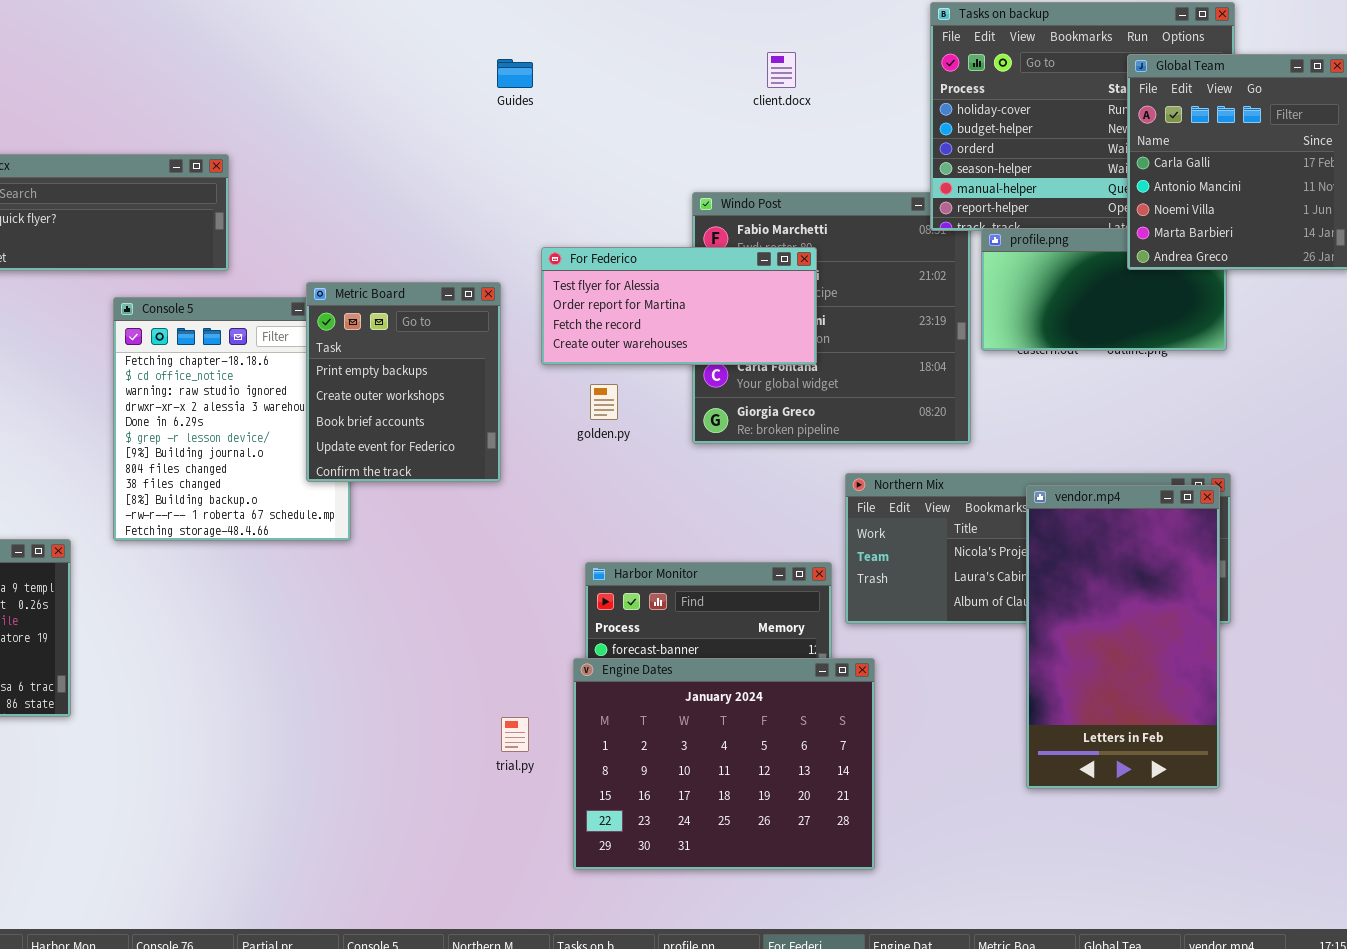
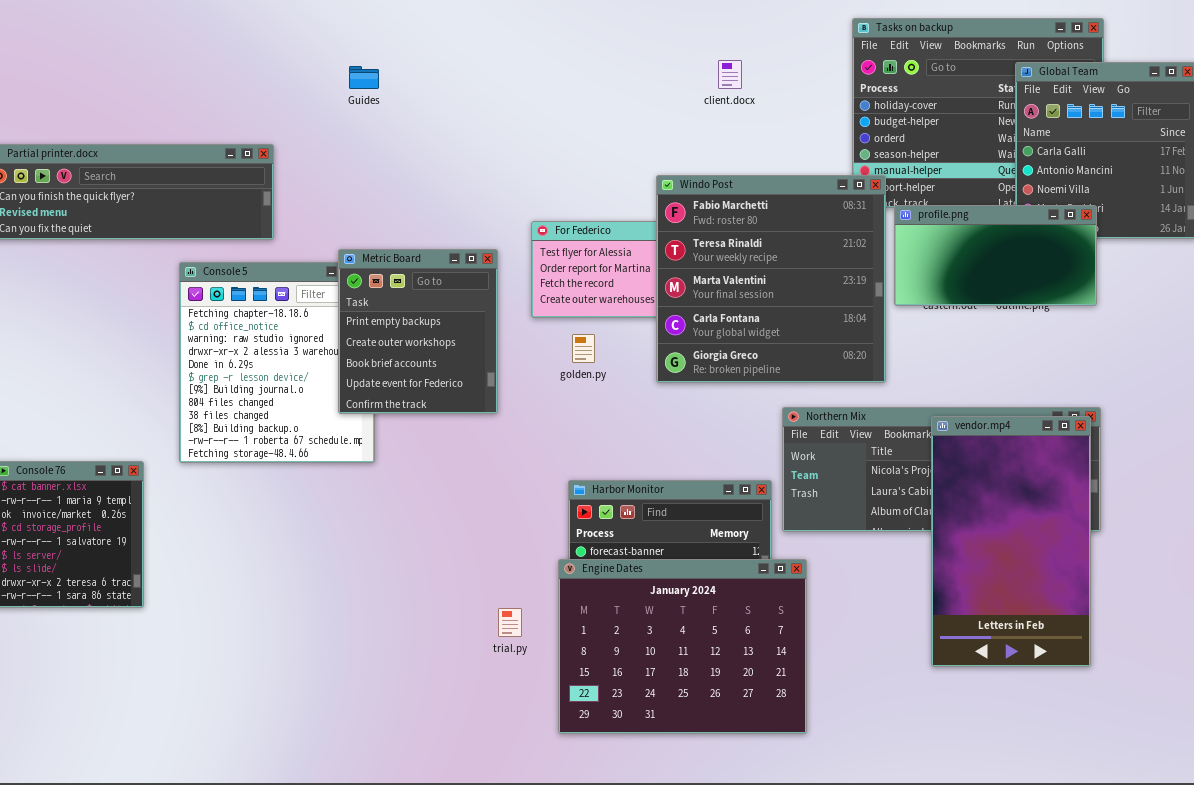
Guides: [497,59,533,88] -> [349,66,379,89], moved
Windo Post: [692,192,971,444] -> [656,175,886,383], raised
profile.png: [981,228,1227,351] -> [894,205,1097,306], raised

